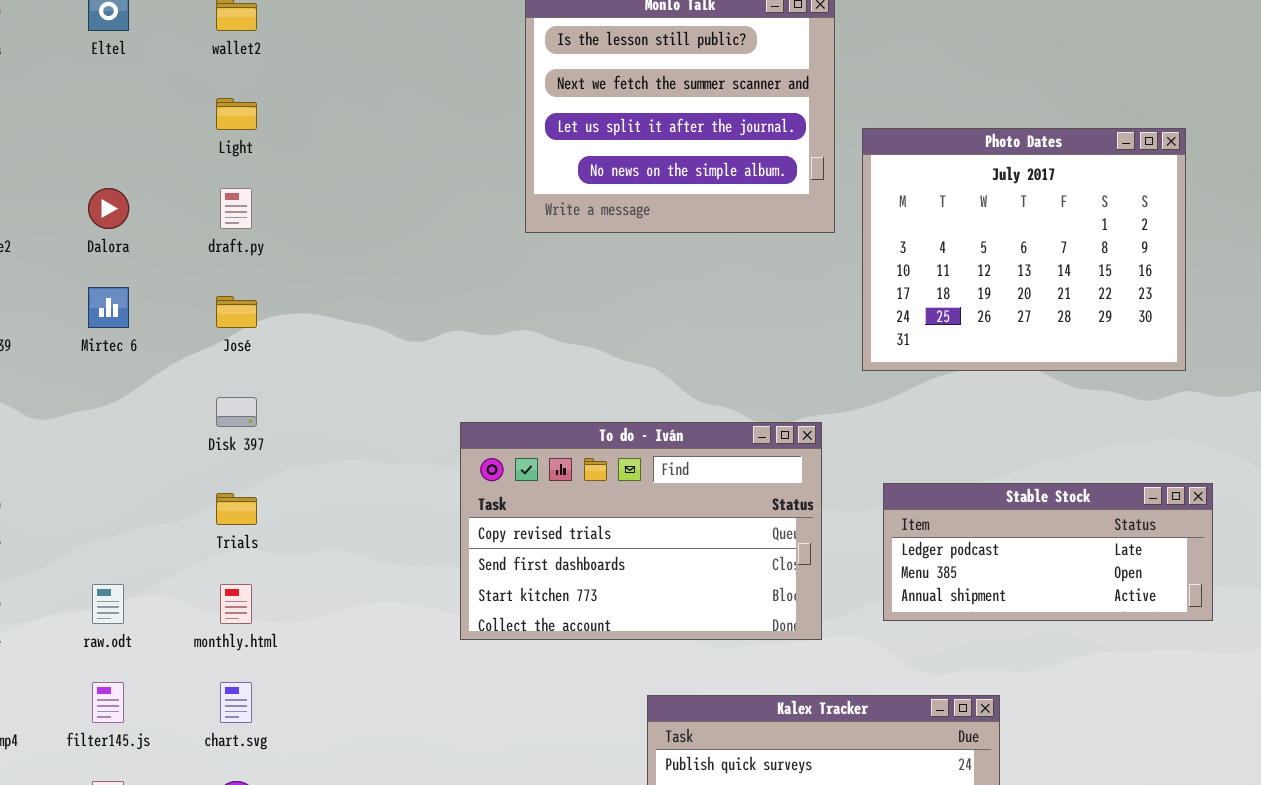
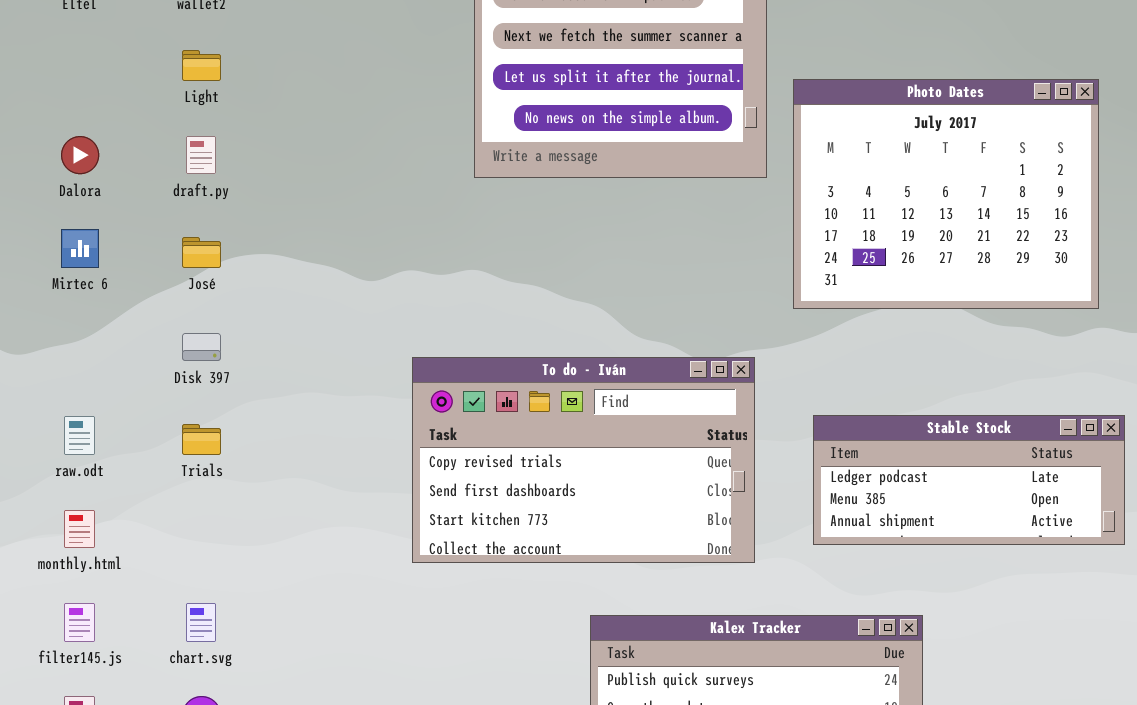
raw.odt: [92,584,124,624] -> [64,416,95,455], moved
monthly.html: [220,584,252,624] -> [64,510,95,548], moved

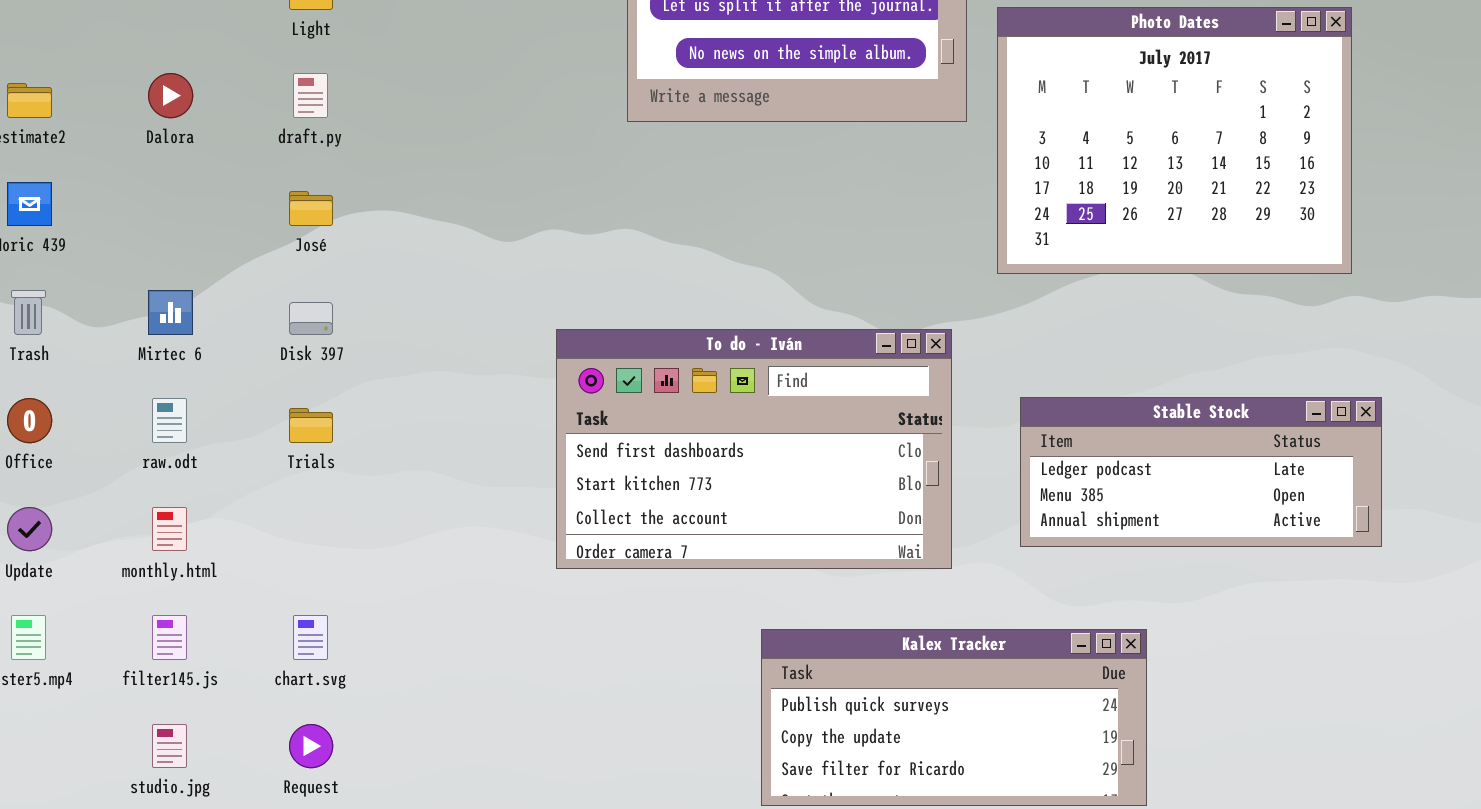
Mirtec 6: [61,229,99,268] -> [148,290,193,335], moved
To do - Iván: [412,357,755,563] -> [556,329,952,569], scrolled down 1 row

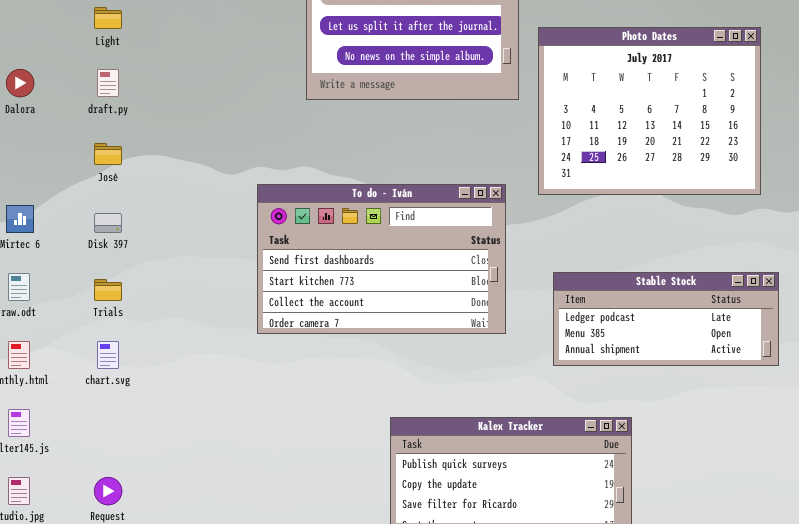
To do - Iván: [556,329,952,569] -> [257,184,506,334], moved
chart.svg: [293,615,328,660] -> [97,341,119,369], moved

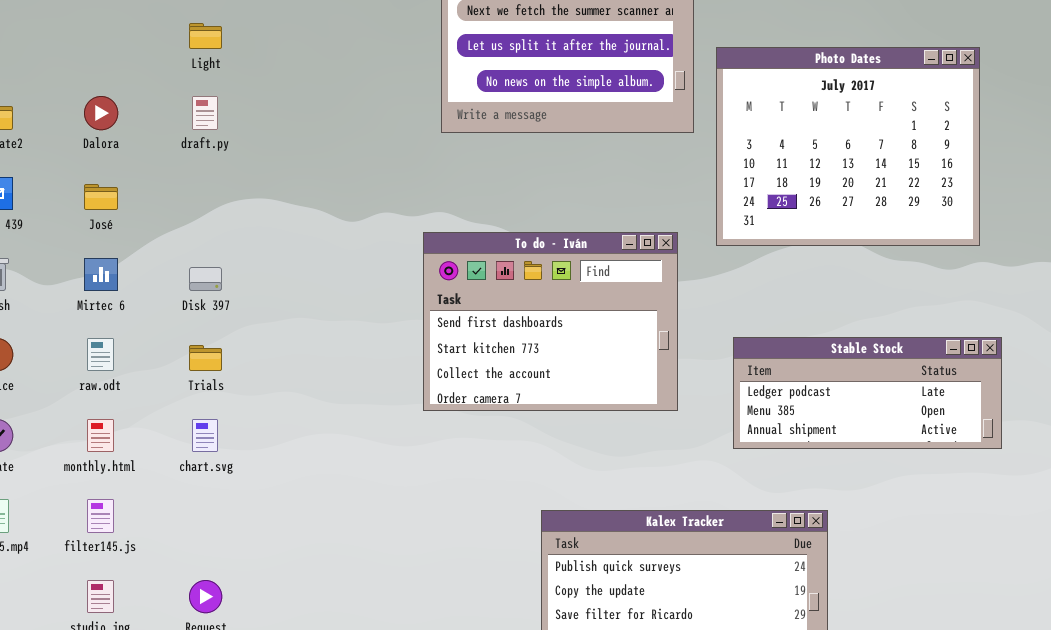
José: [94,143,122,165] -> [84,184,118,210], moved
To do - Iván: [257,184,506,334] -> [423,232,678,411], resized

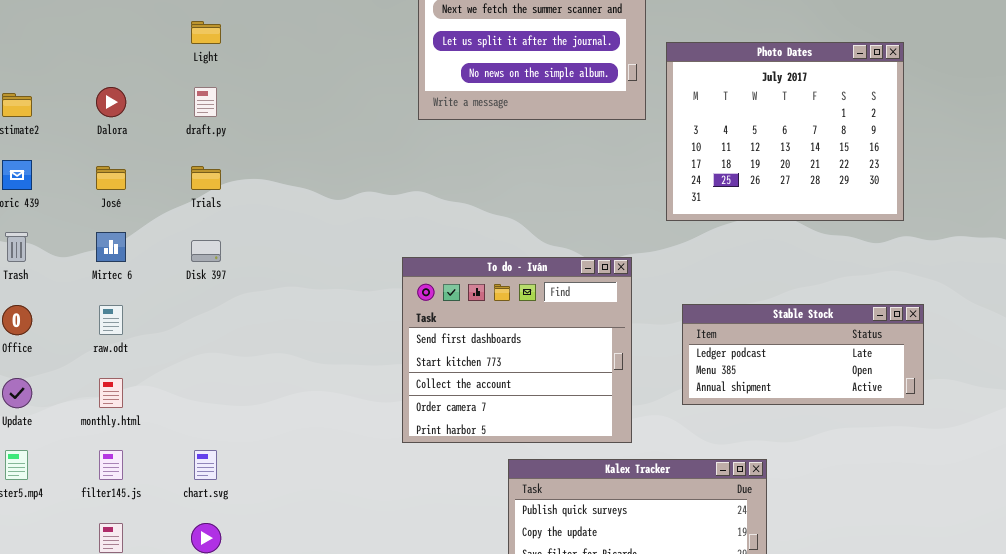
To do - Iván: [423,232,678,411] -> [402,257,632,443], moved, resized
Trials: [189,345,222,371] -> [191,166,221,190], moved
chart.svg: [192,419,218,452] -> [194,450,217,480], moved

